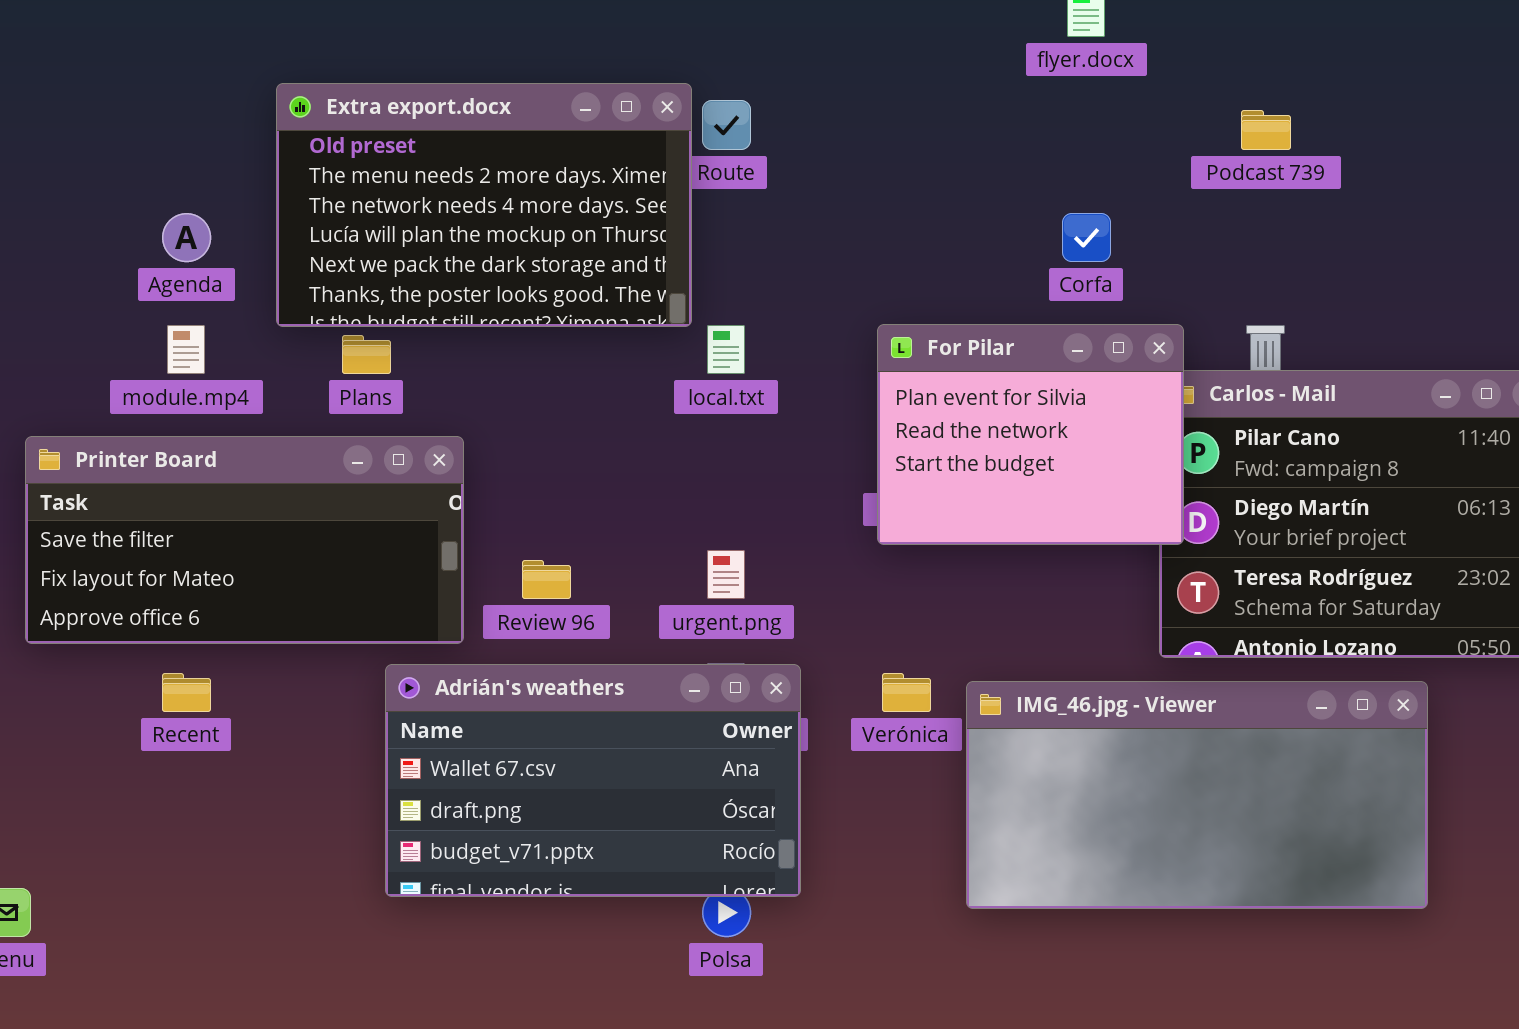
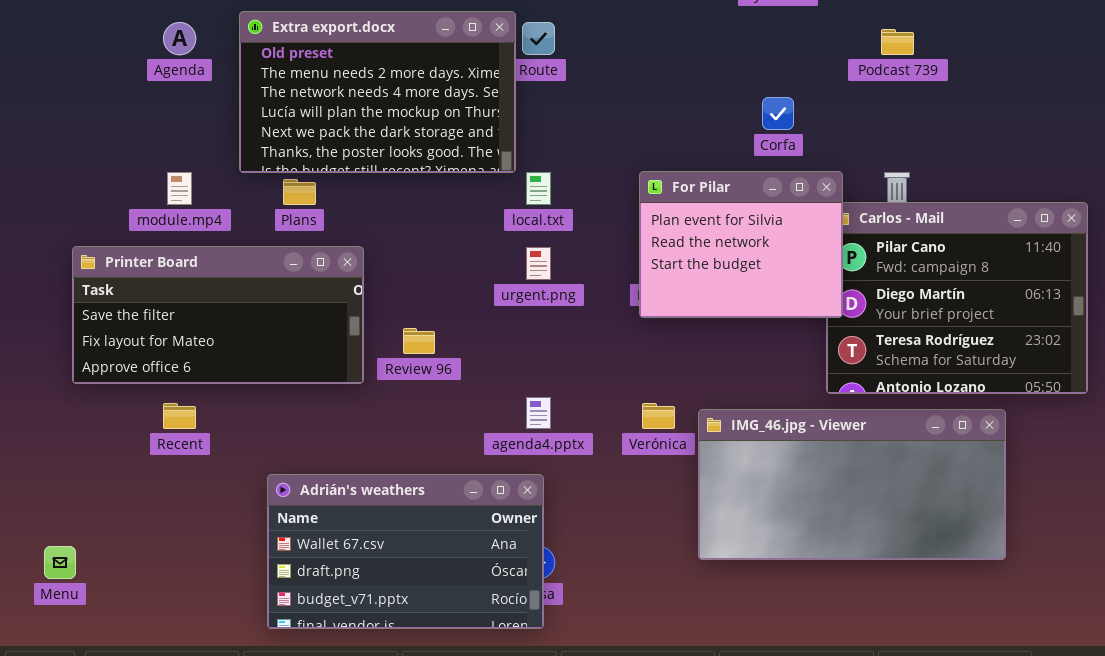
Agenda: [162,213,211,262] -> [163,22,196,55], moved
urgent.png: [707,550,745,599] -> [526,247,551,280], moved
Adrián's weathers: [385,664,801,897] -> [267,474,544,629], moved

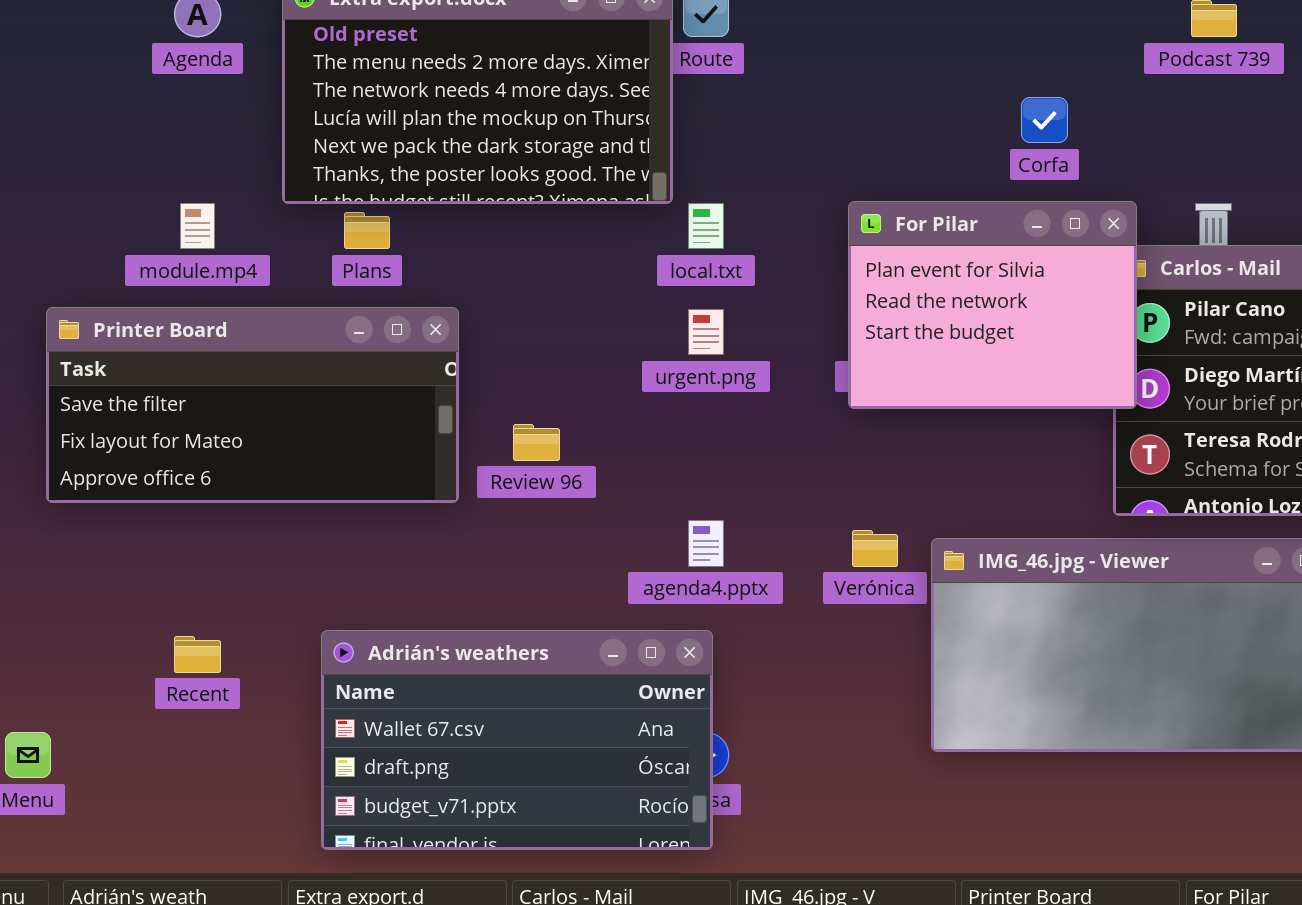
Recent: [163,403,196,429] -> [174,636,221,673], moved

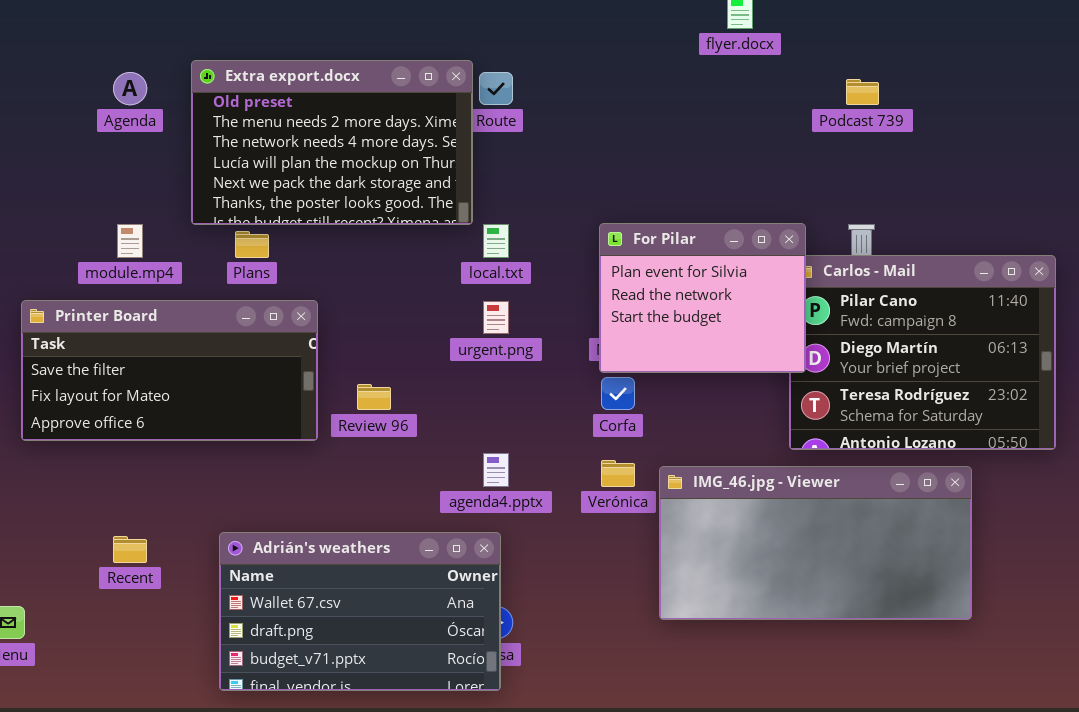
Corfa: [1021,97,1068,143] -> [601,377,635,410], moved

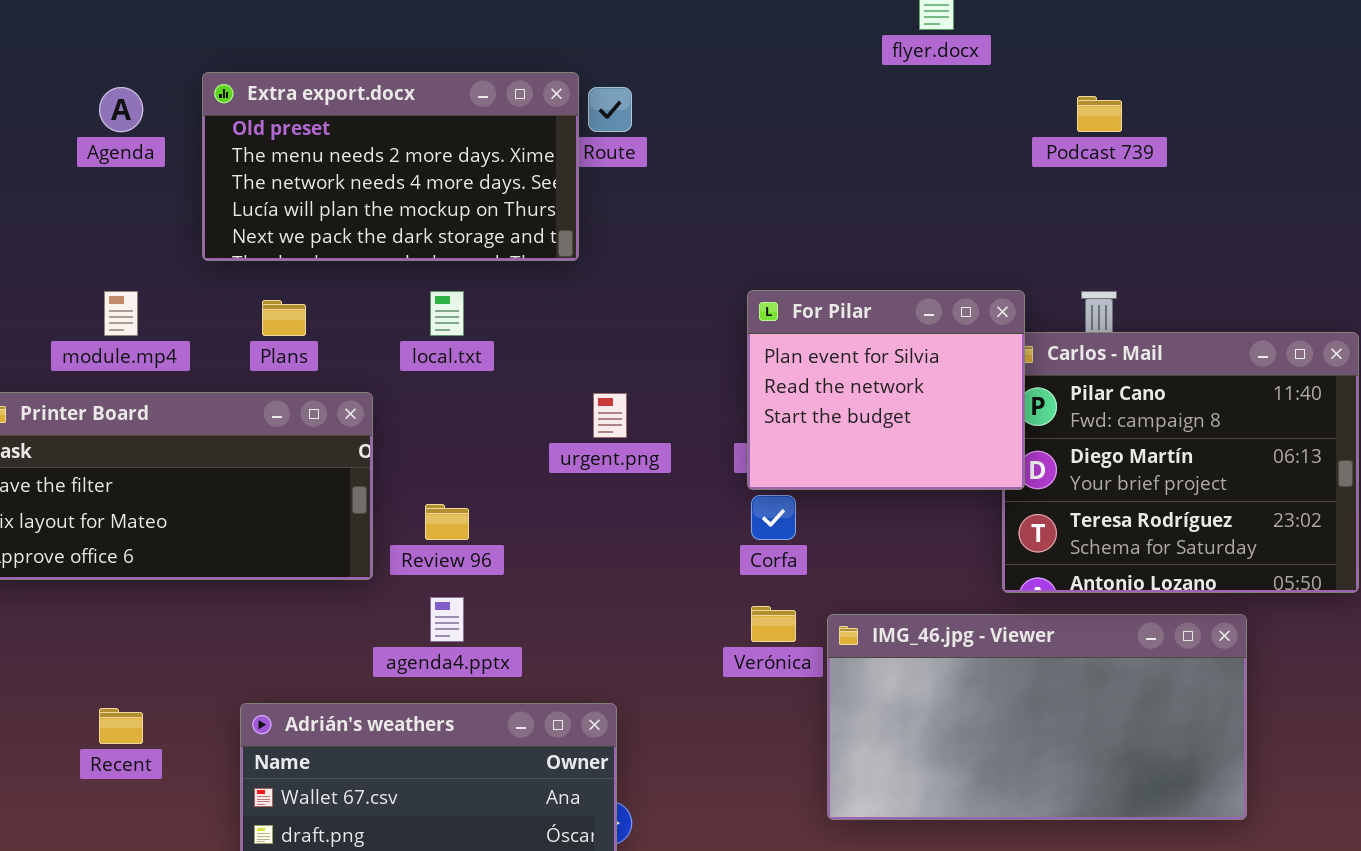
Extra export.docx: [191,60,473,225] -> [202,72,579,261], resized
local.txt: [483,224,509,258] -> [430,291,464,336], moved
agenda4.pptx: [483,453,509,487] -> [430,597,464,642], moved

